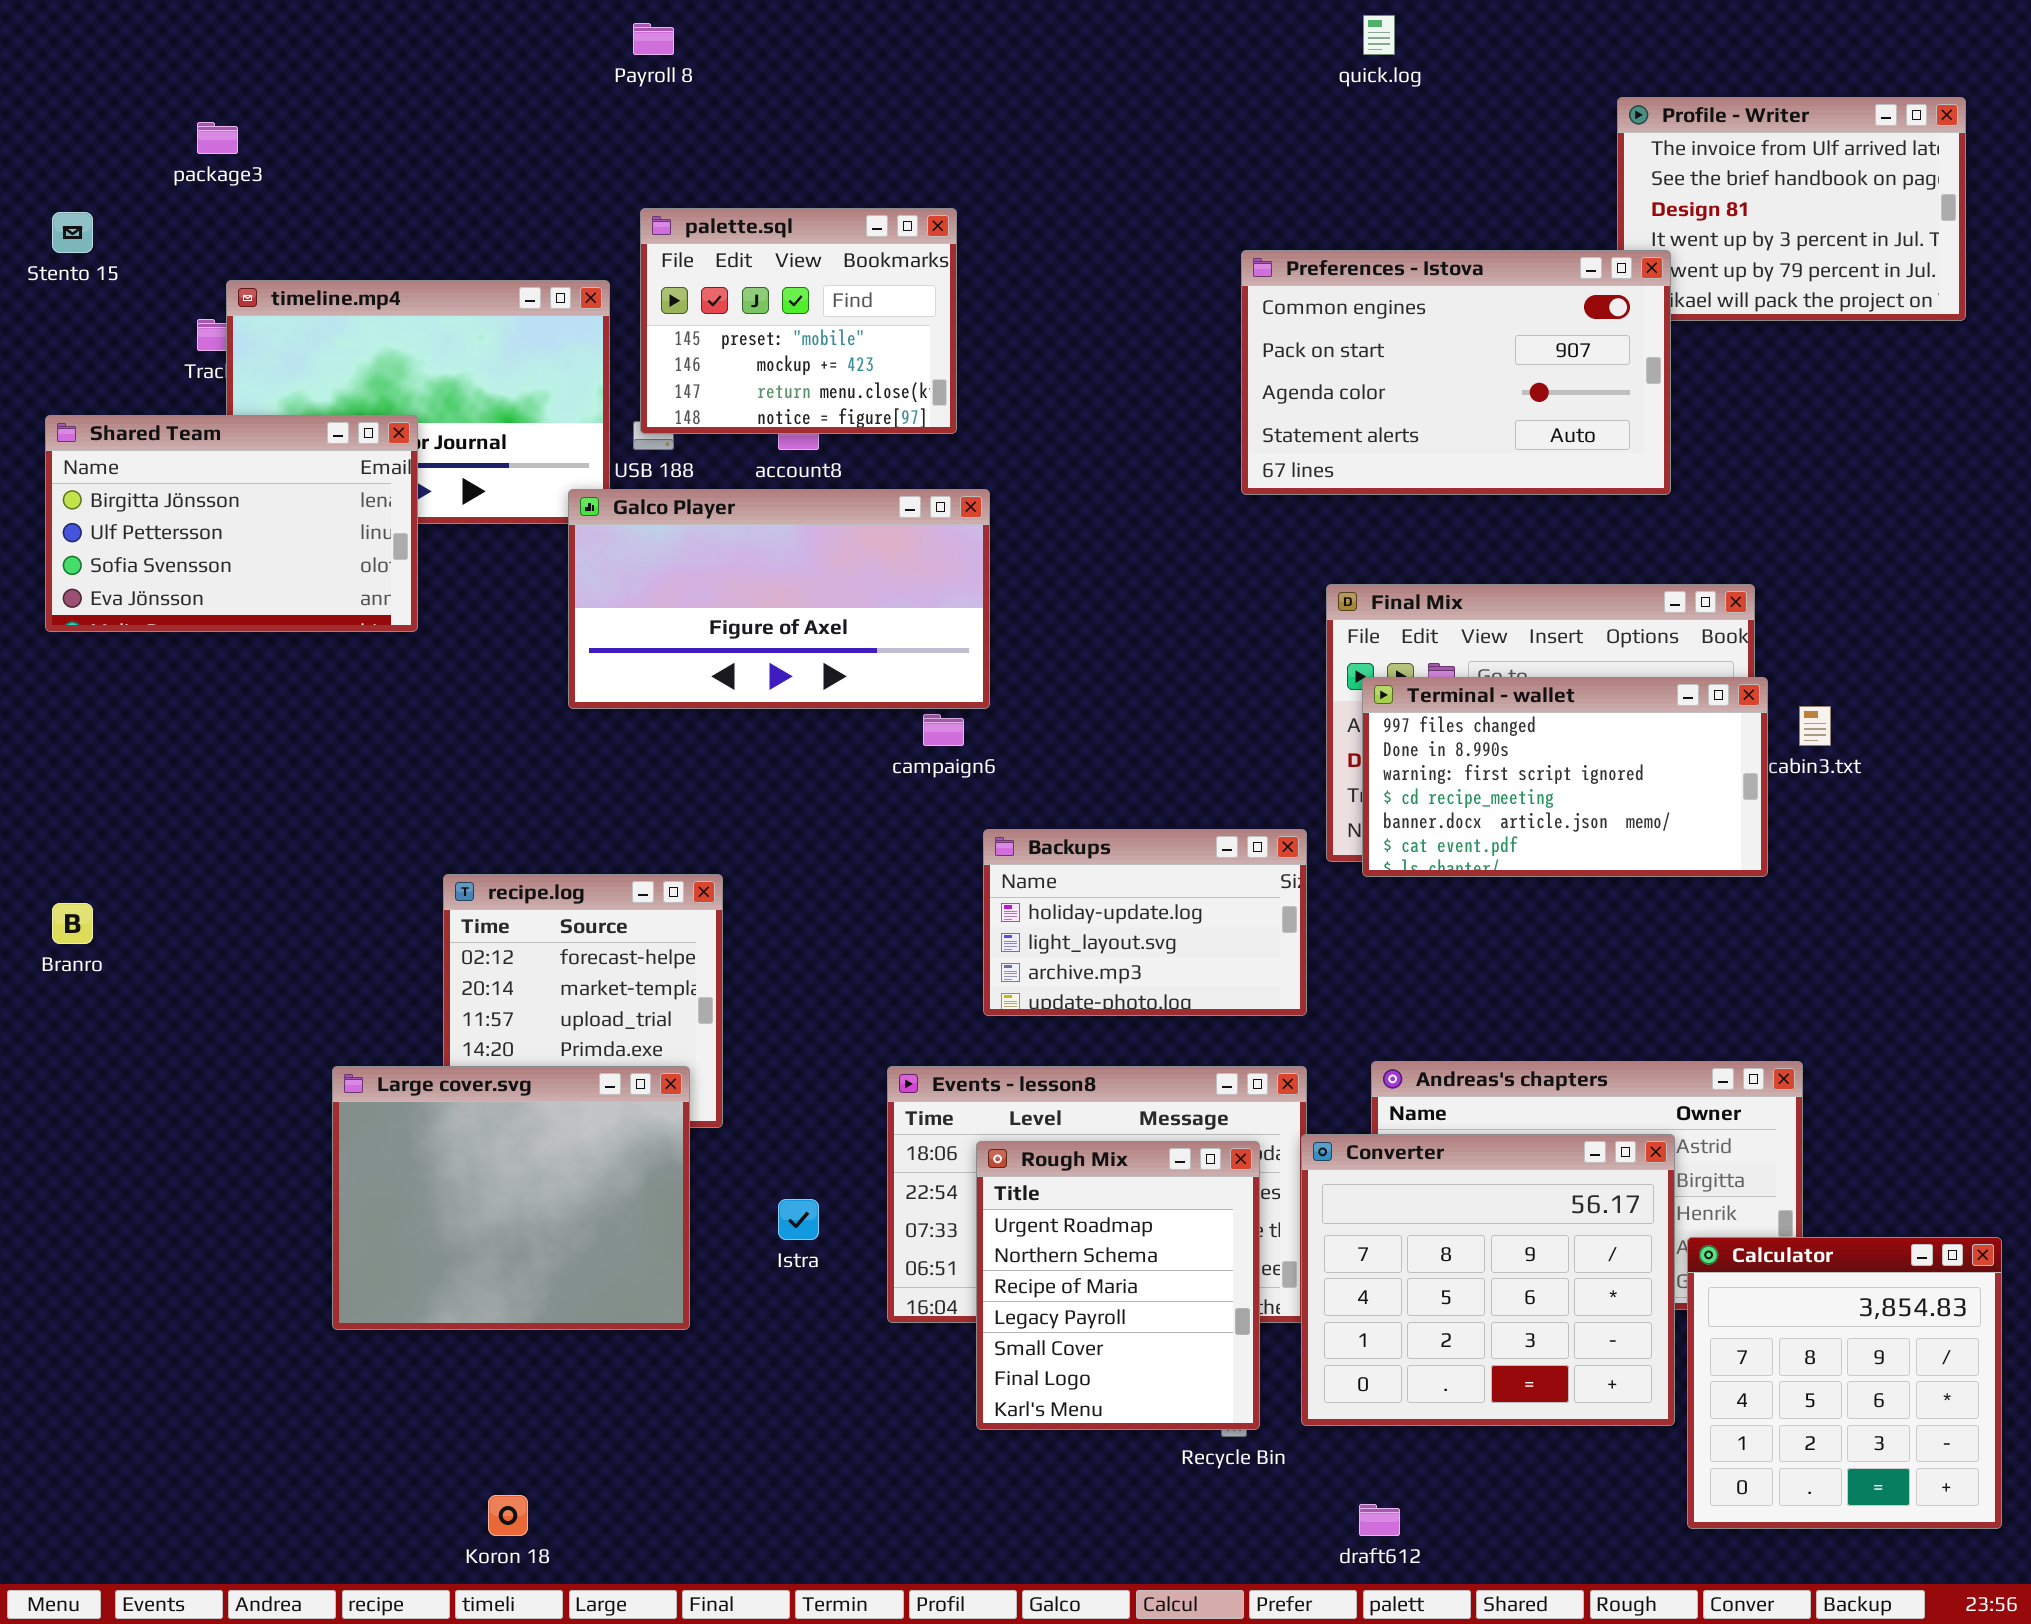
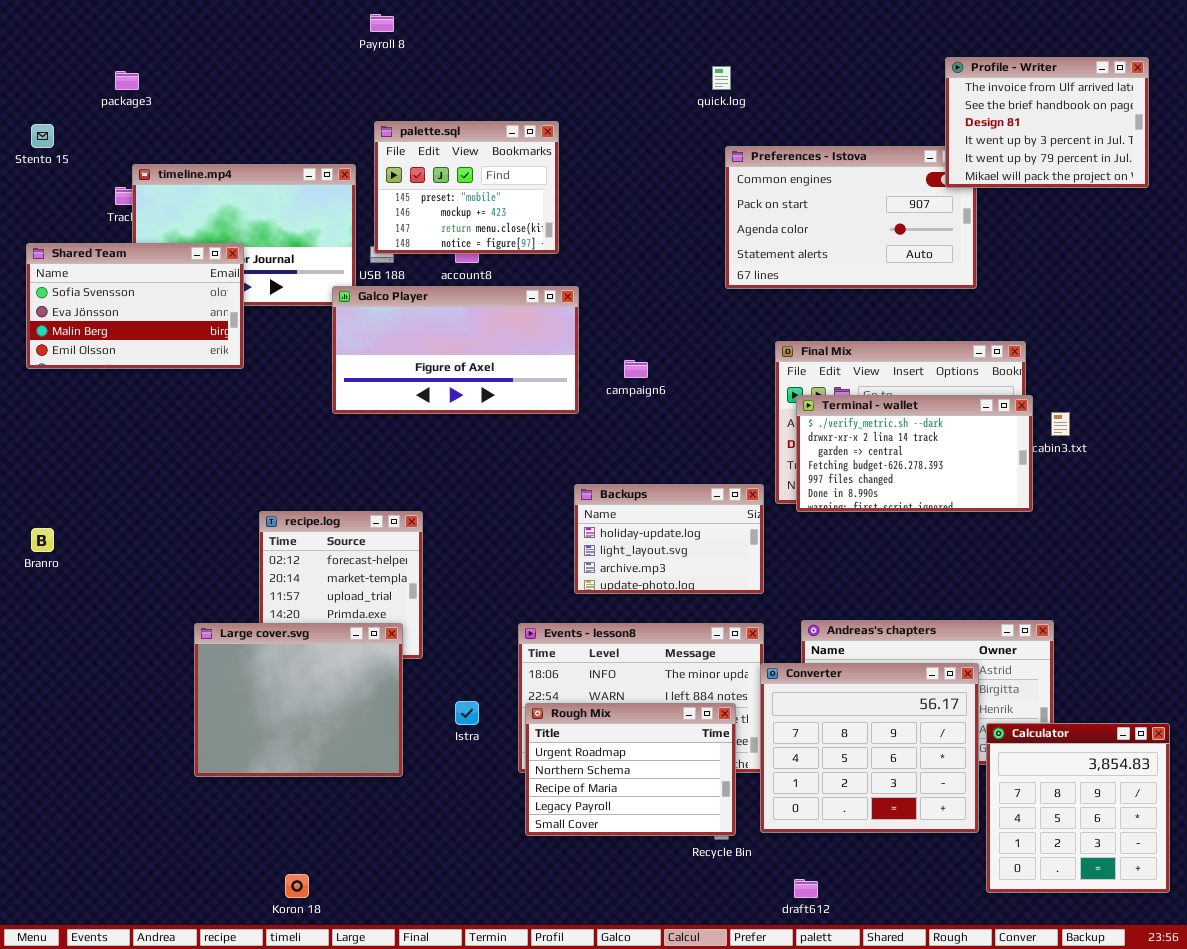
quick.log: [1363,15,1395,55] -> [712,66,731,90], moved
Profile - Writer: [1617,97,1966,321] -> [945,57,1149,188], raised
Shared Team: [45,415,418,632] -> [26,243,244,369], scrolled down 2 rows
Terminal - wallet: [1362,677,1768,877] -> [796,395,1033,512], scrolled up 4 rows
campaign6: [923,714,964,746] -> [624,360,648,378], moved
Rough Mix: [976,1141,1260,1430] -> [525,703,736,836], resized

